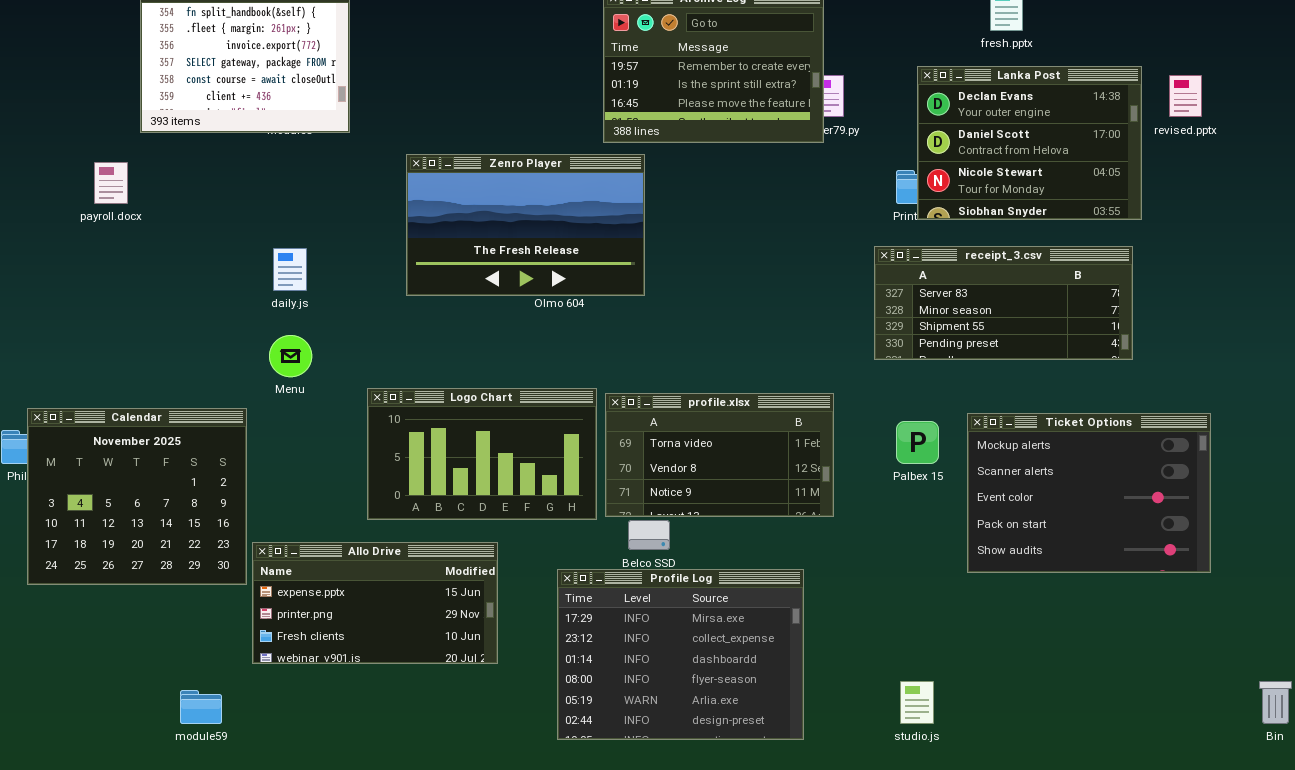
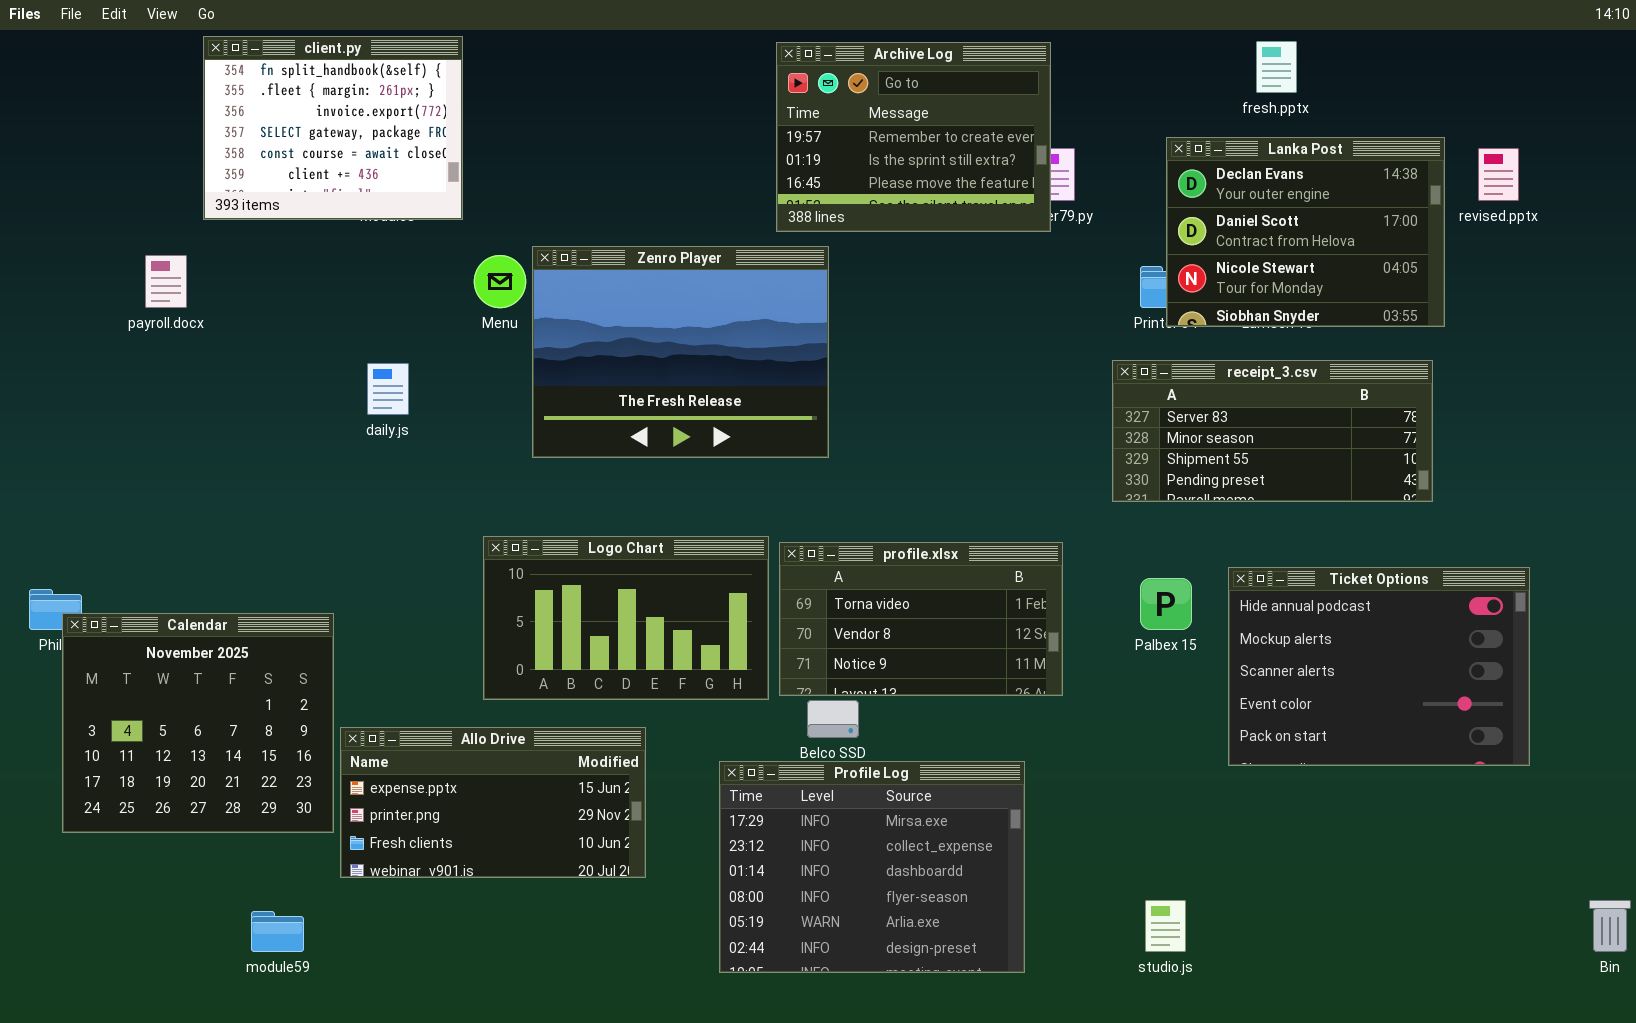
Zenro Player: [406,154,645,296] -> [532,246,829,458], resized
Menu: [269,335,312,377] -> [474,255,526,308], moved
Calendar: [27,408,247,585] -> [62,613,334,833], moved
Ticket Options: [967,413,1211,573] -> [1228,567,1530,766], scrolled up 1 row

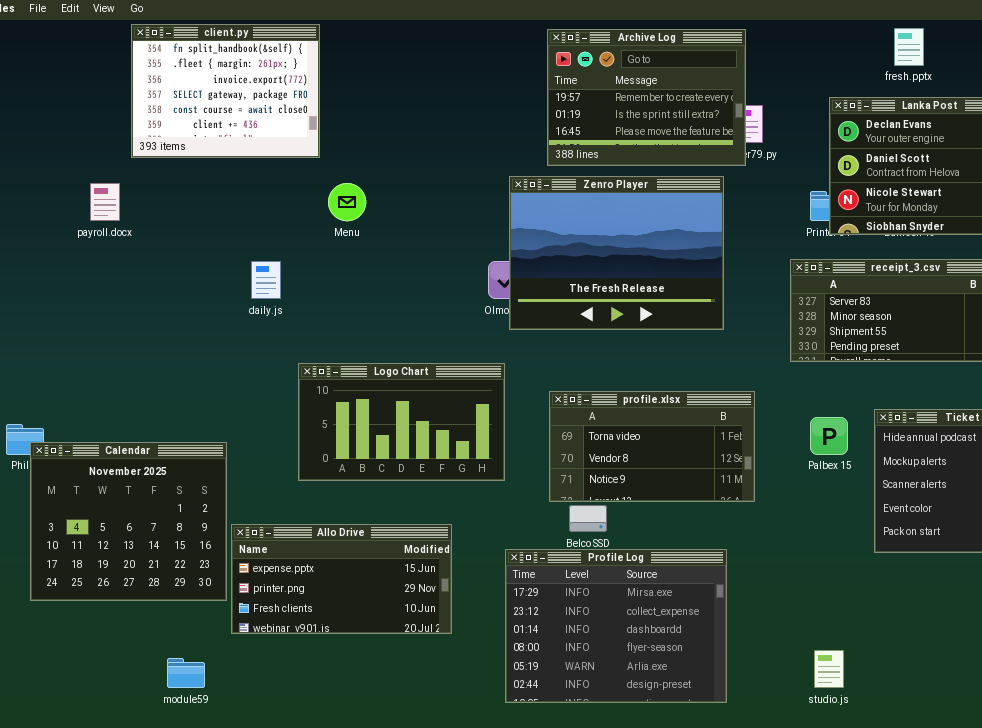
Zenro Player: [532,246,829,458] -> [509,176,724,330], moved
Logo Chart: [483,536,769,700] -> [298,363,505,481], moved

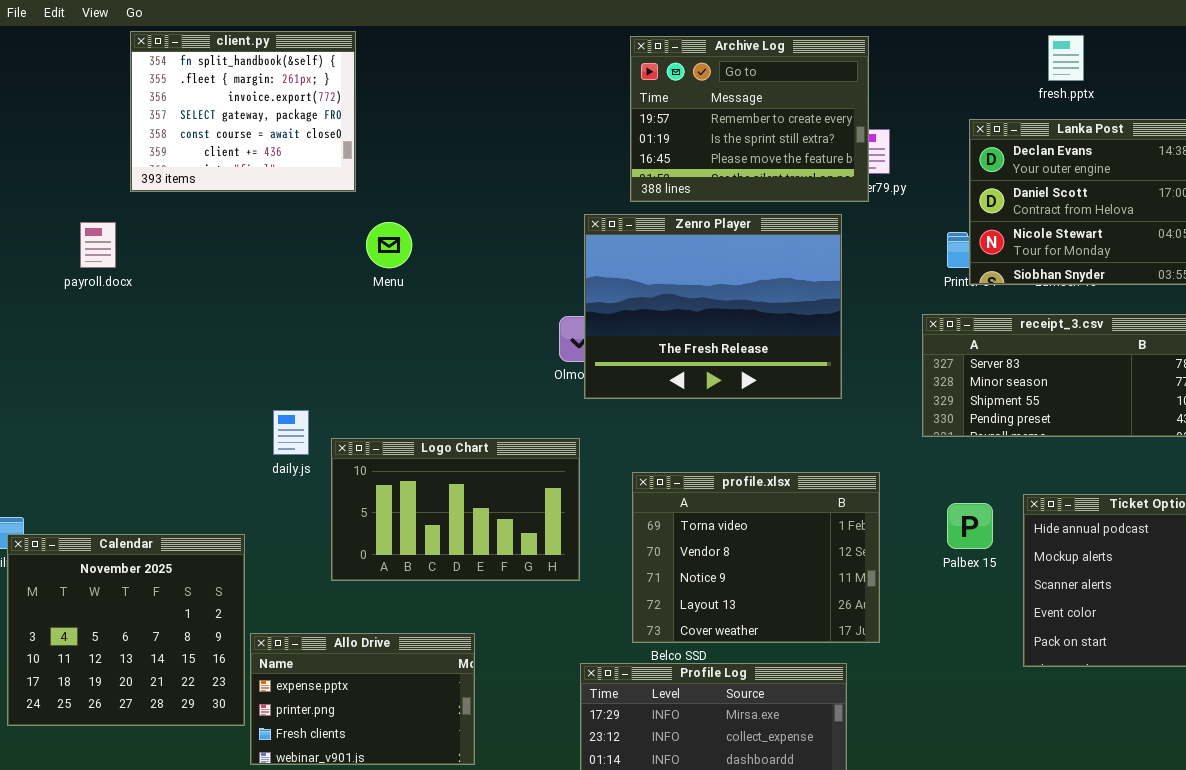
daily.js: [251,261,281,299] -> [273,410,309,455], moved
profile.xlsx: [549,391,755,502] -> [632,472,880,643], resized
Allo Drive: [231,524,452,634] -> [250,633,475,765], resized

